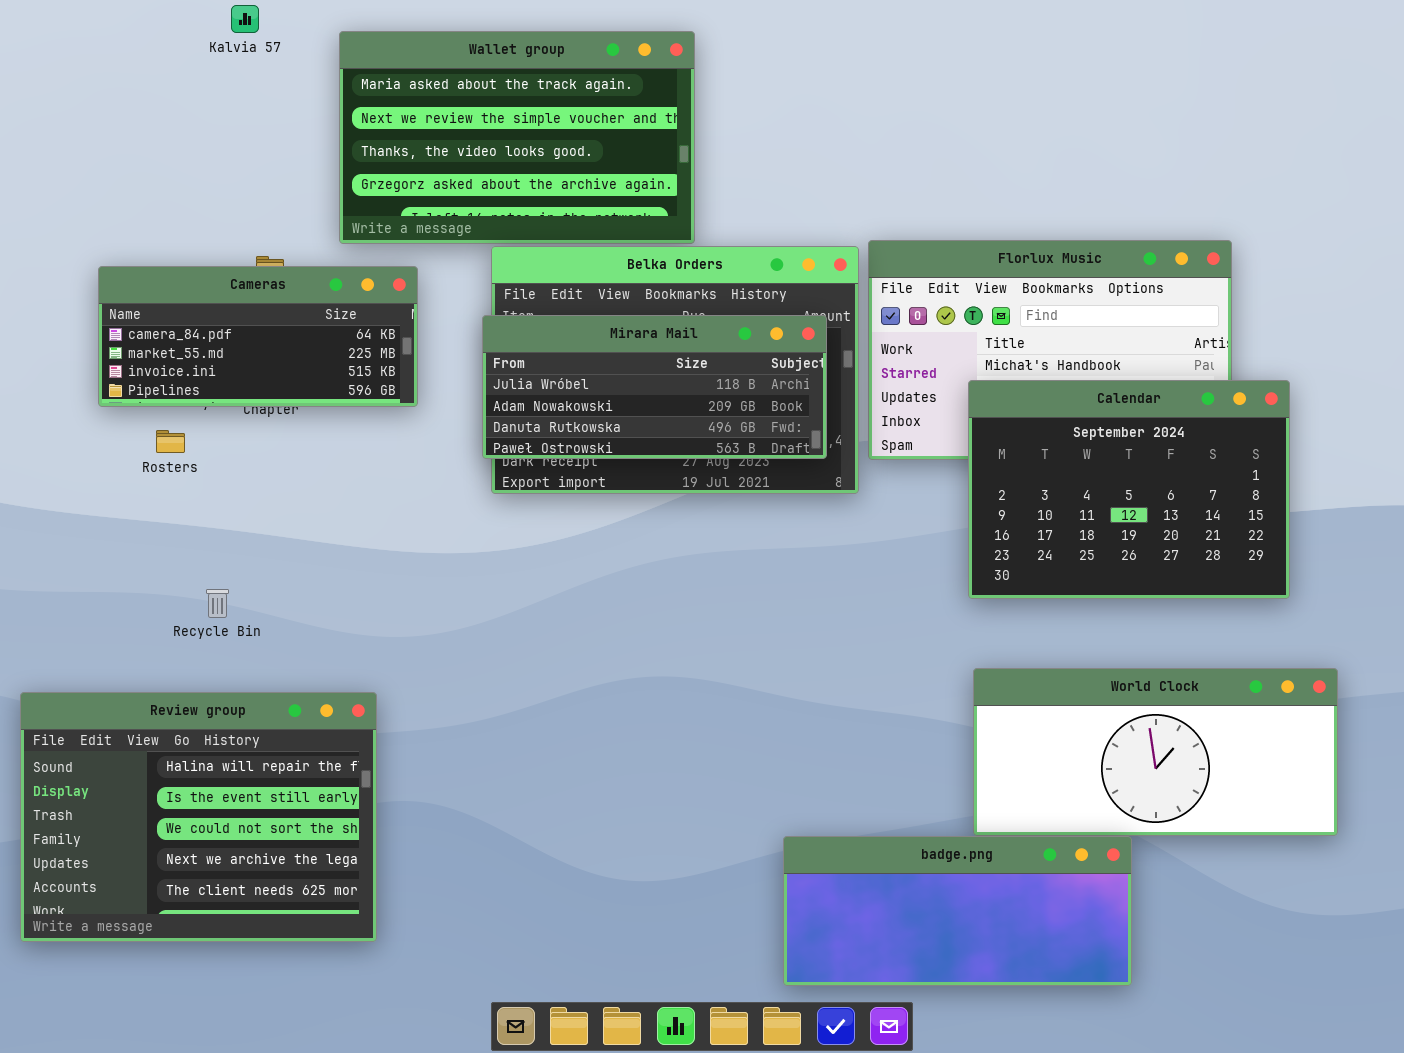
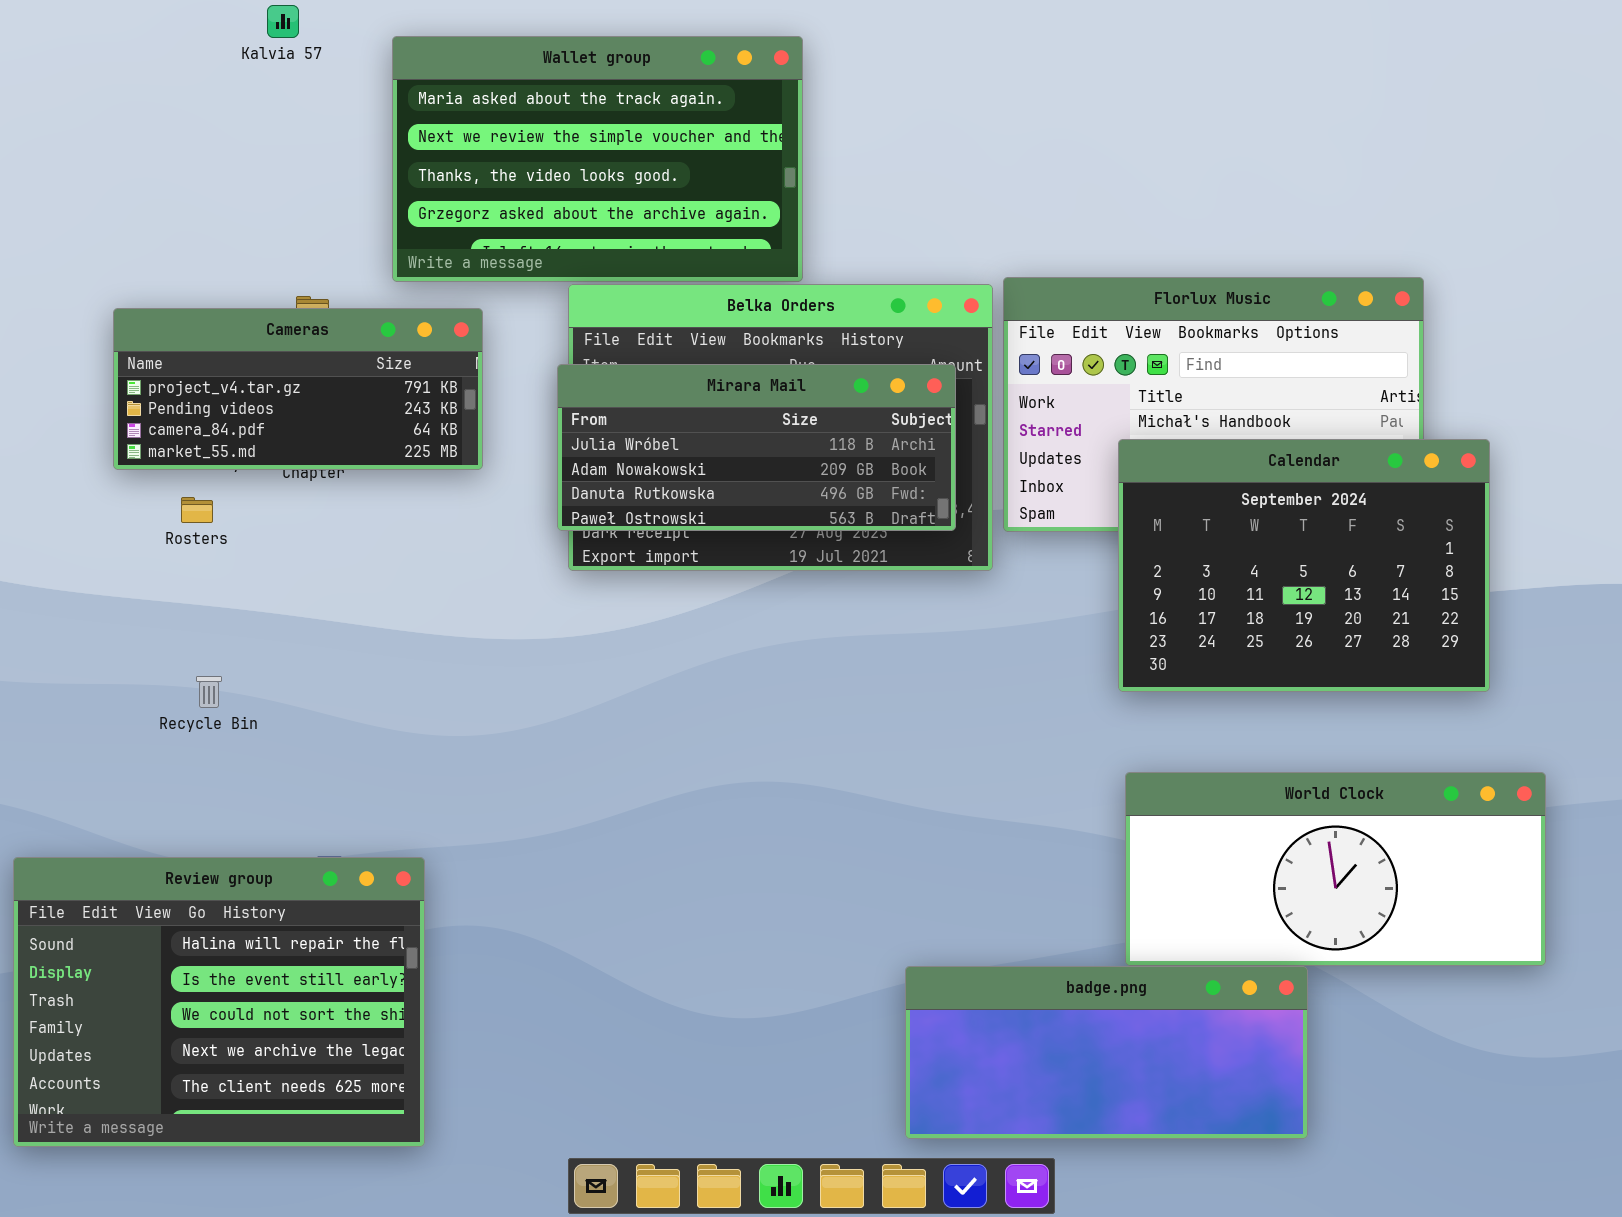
Cameras: [98,266,418,407] -> [113,308,483,470], scrolled up 2 rows
Recycle Bin: [206,589,229,618] -> [196,676,222,708], moved
Review group: [20,692,377,942] -> [13,857,425,1147], moved

